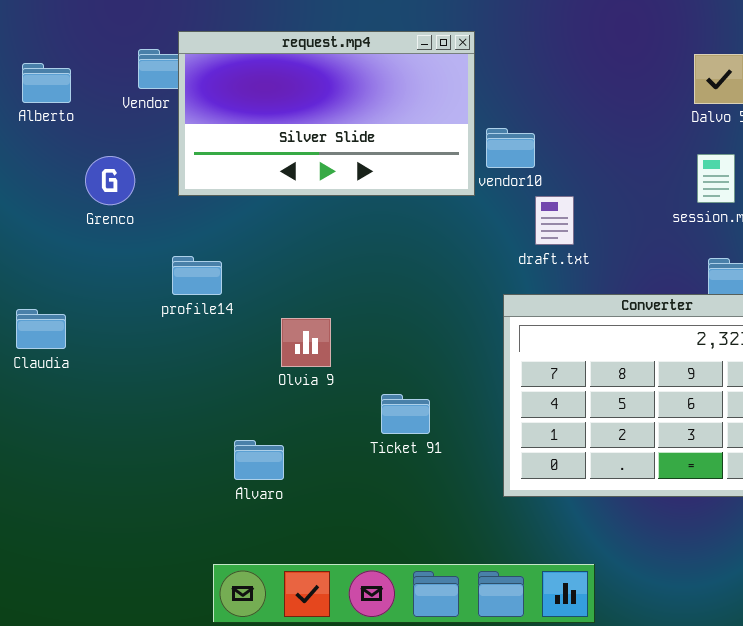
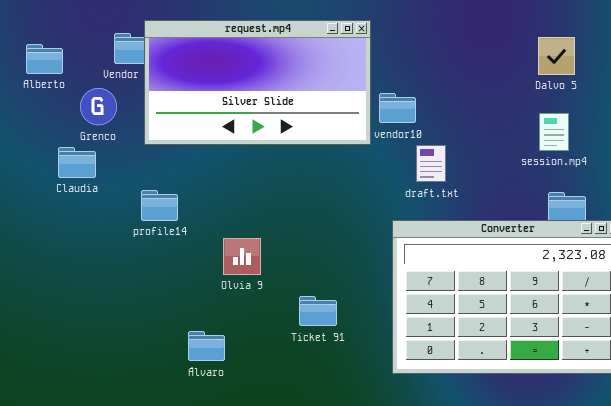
Grenco: [85,156,135,205] -> [80,88,117,125], moved
Claudia: [16,309,66,349] -> [58,147,96,178], moved

